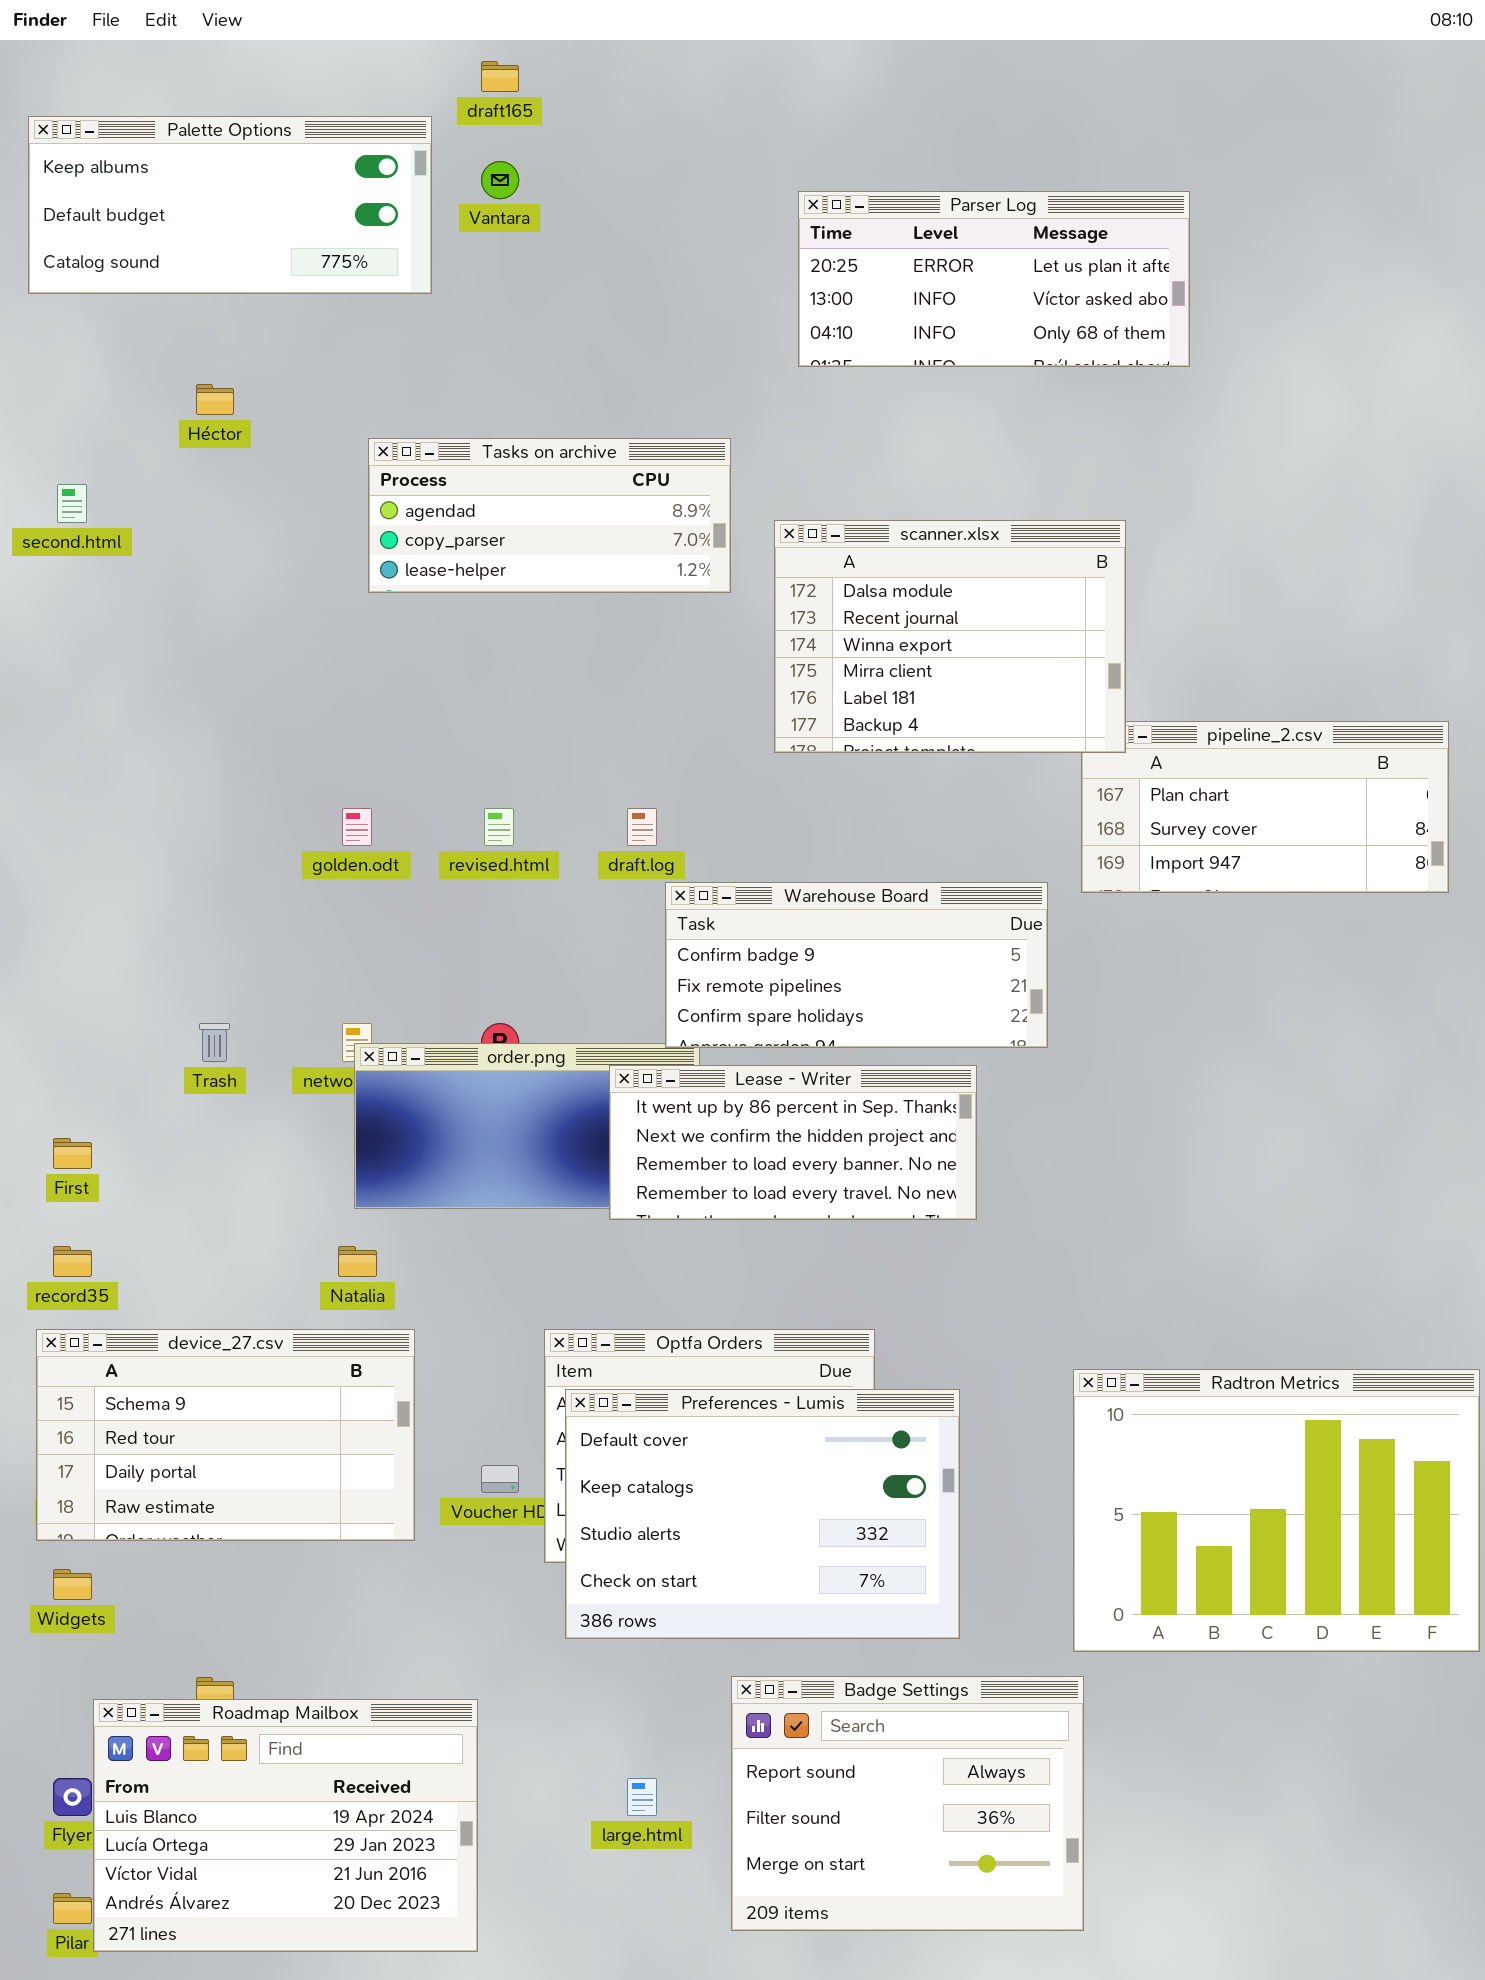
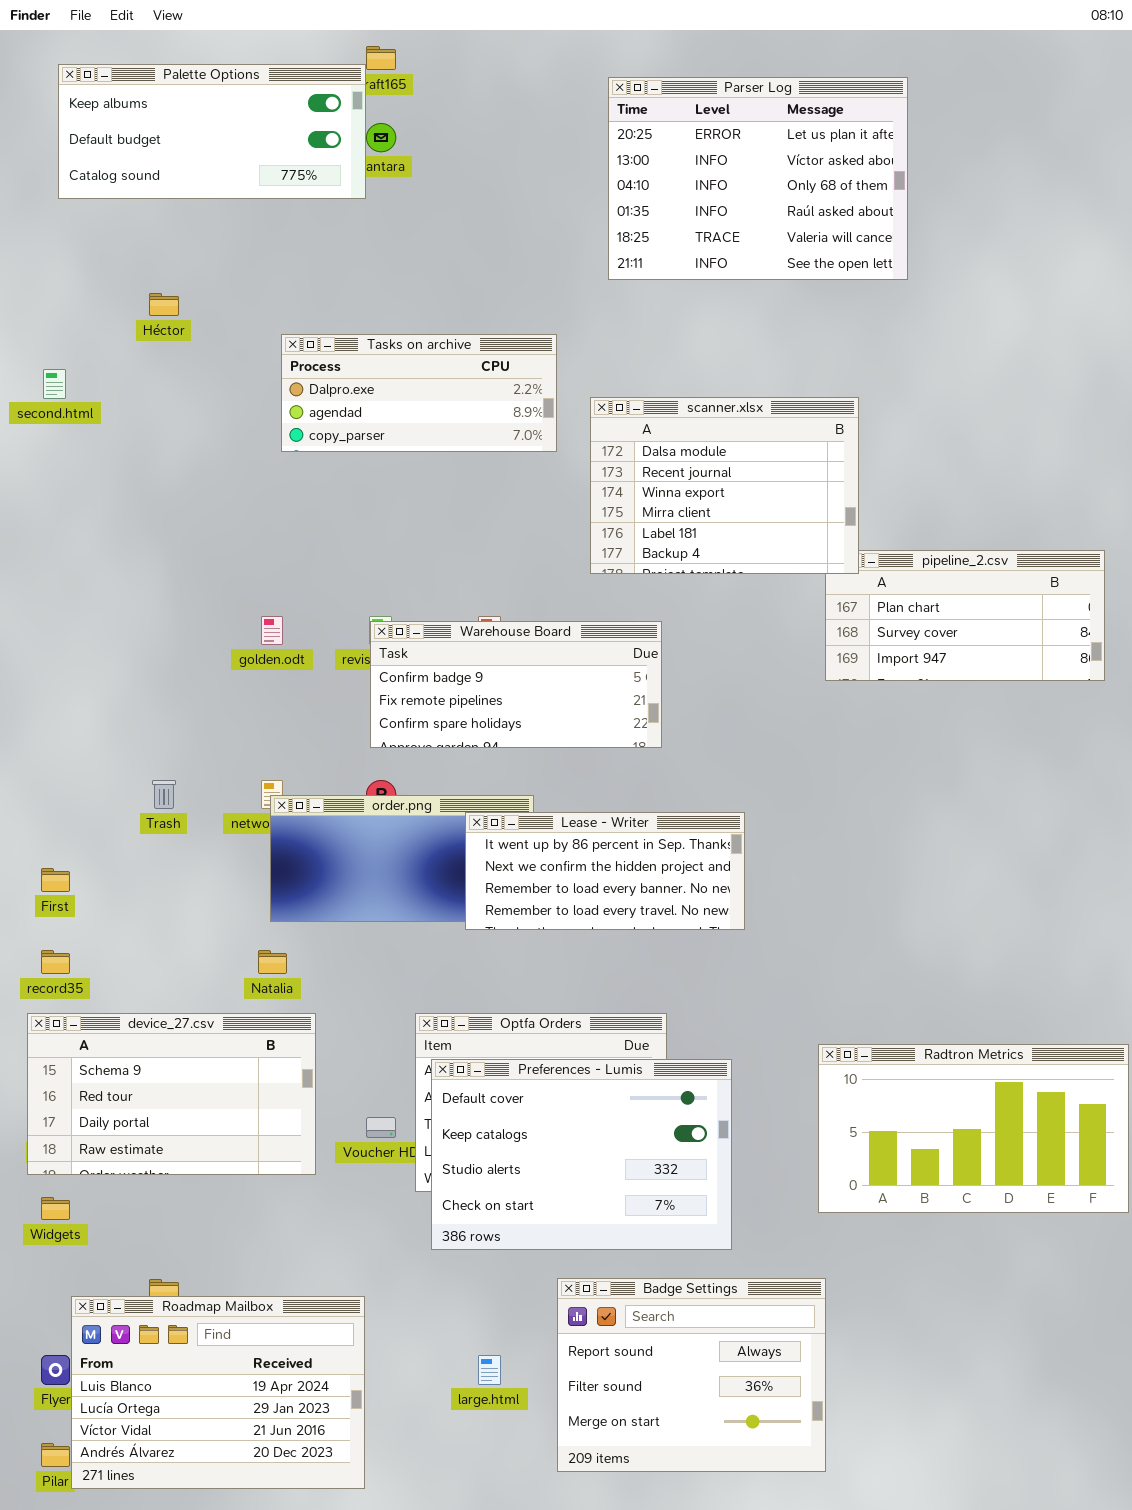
Palette Options: [28,116,432,294] -> [58,64,366,199], moved
Parser Log: [798,191,1190,367] -> [608,77,908,280], resized
Tasks on archive: [368,438,731,593] -> [281,334,557,452], scrolled up 1 row
Warehouse Board: [665,882,1048,1048] -> [370,621,662,748], moved
Radtron Metrics: [1073,1369,1480,1652] -> [818,1044,1129,1213], resized

